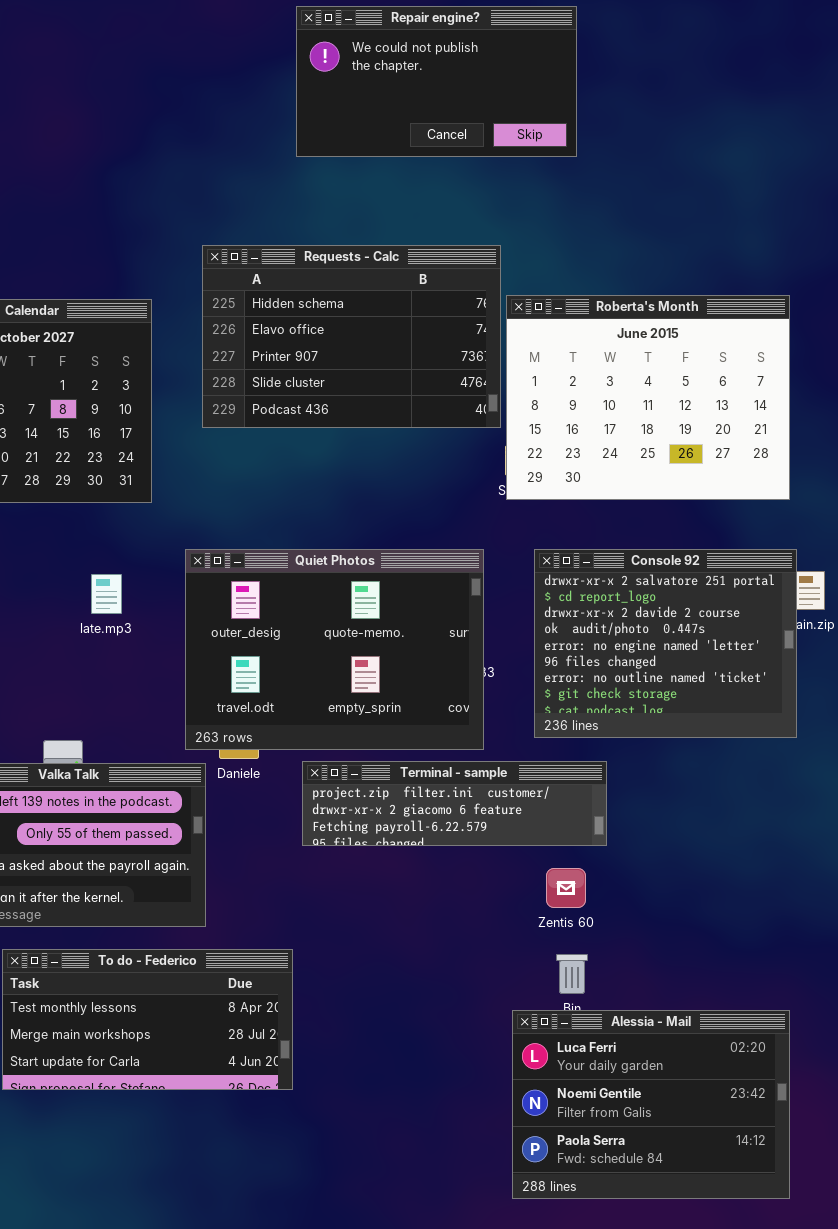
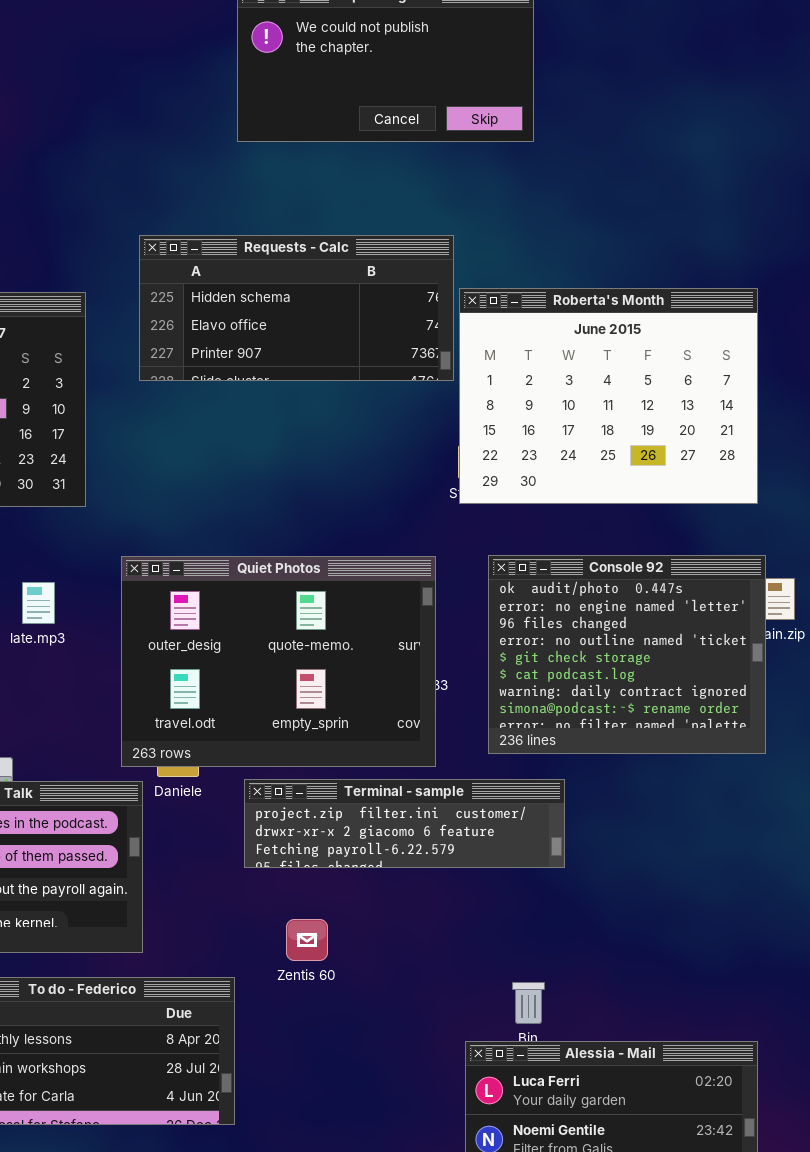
Requests - Calc: [202,245,501,428] -> [139,235,454,381], resized
Console 92: [534,549,797,738] -> [488,555,766,754], scrolled down 3 rows
Zentis 60: [546,868,586,908] -> [286,919,328,961], moved

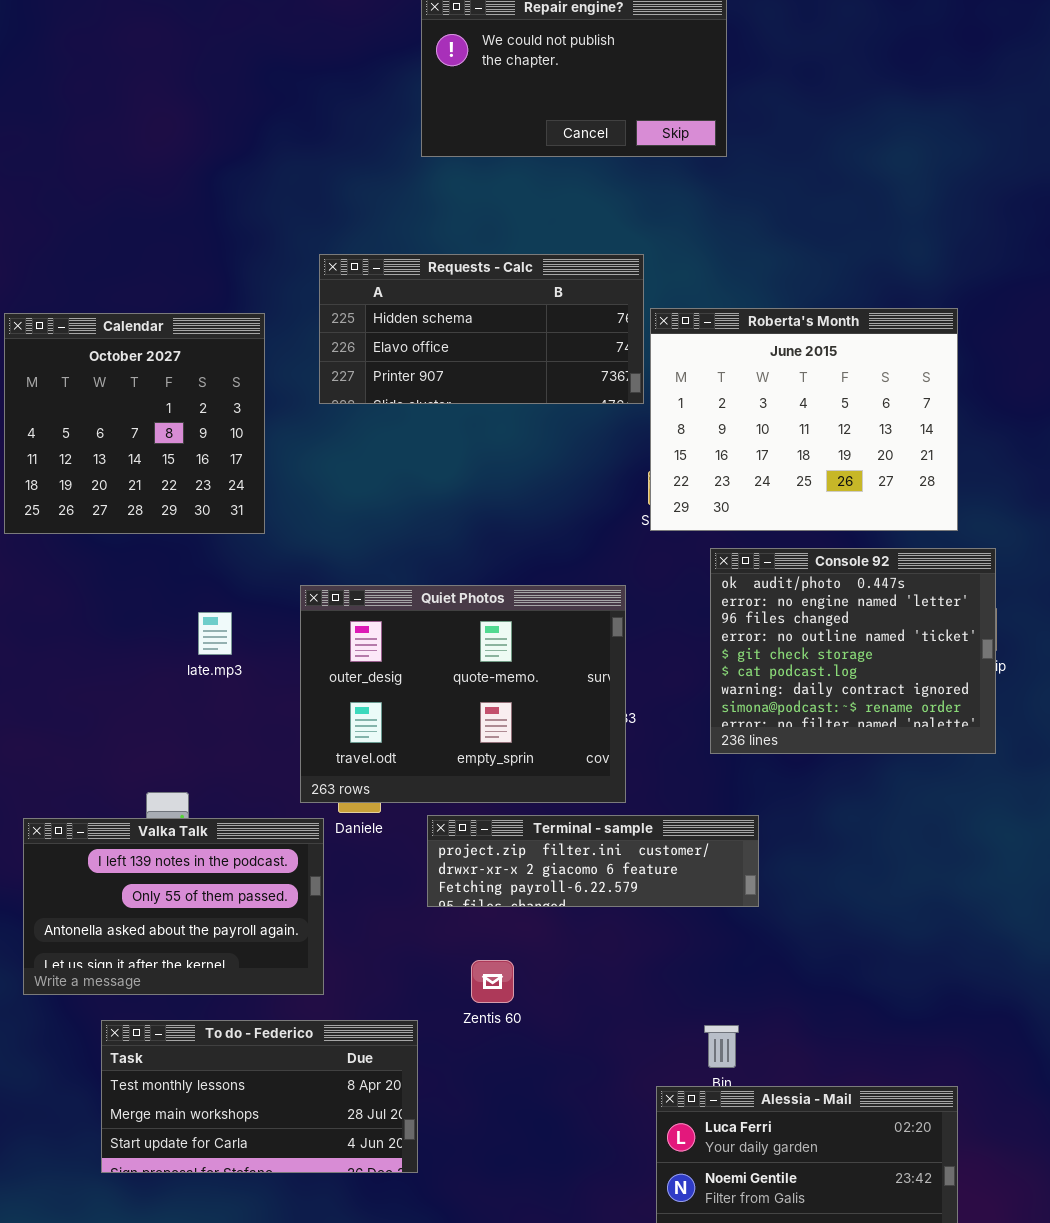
Console 92: [488,555,766,754] -> [710,548,996,754], moved

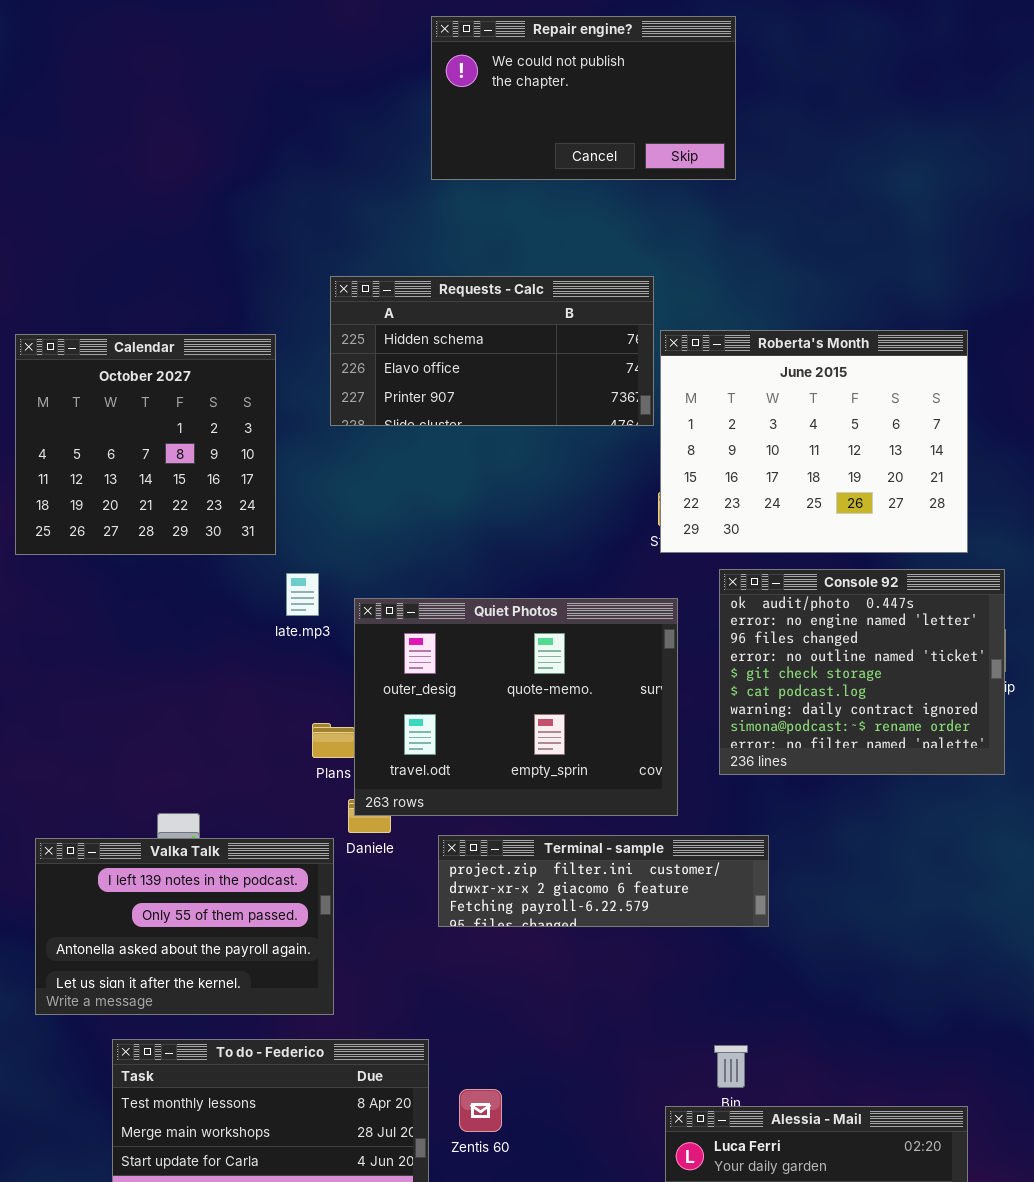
Quiet Photos: [300,585,626,803] -> [354,598,678,816], moved
late.mp3: [198,612,232,655] -> [286,573,319,616], moved
Zentis 60: [471,960,514,1003] -> [459,1089,502,1132], moved

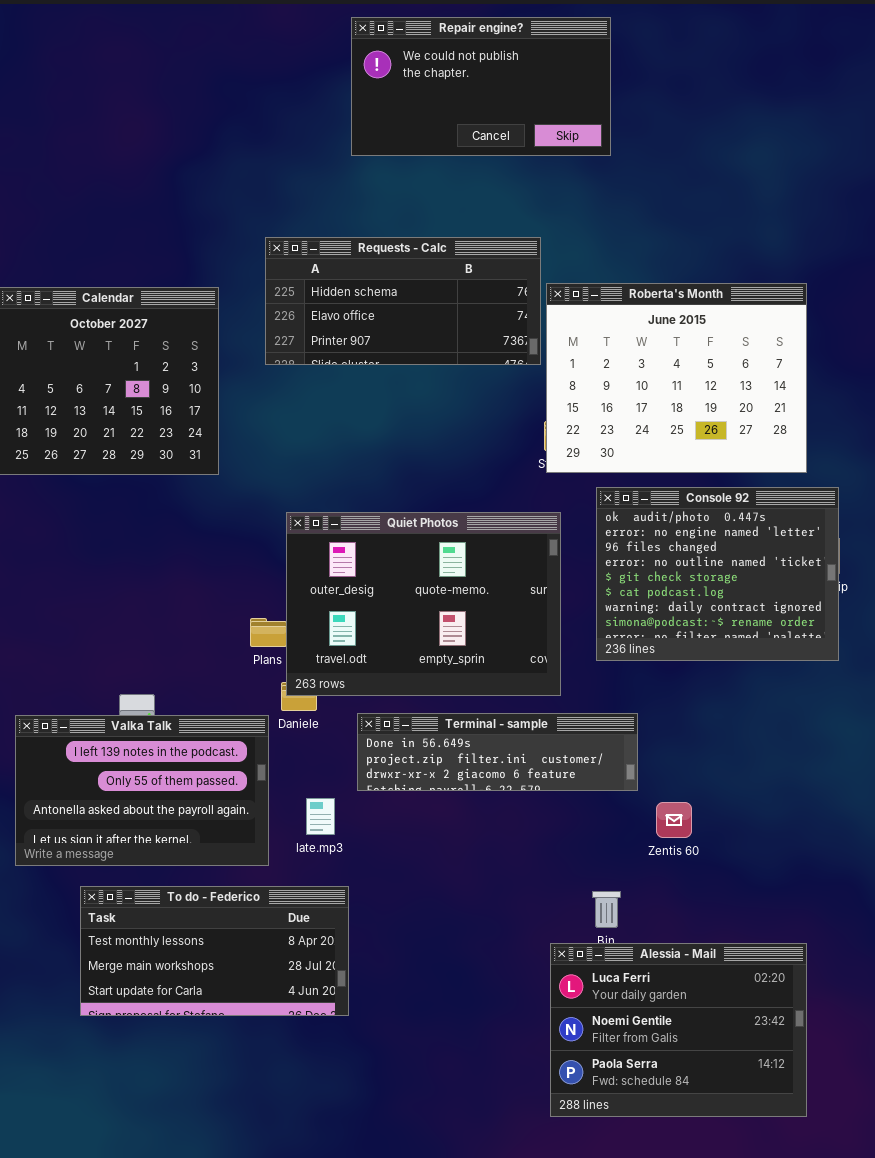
late.mp3: [286,573,319,616] -> [306,798,335,835], moved
Terminal - sample: [438,835,769,927] -> [357,713,638,791], scrolled up 1 row
Zentis 60: [459,1089,502,1132] -> [656,802,692,838], moved

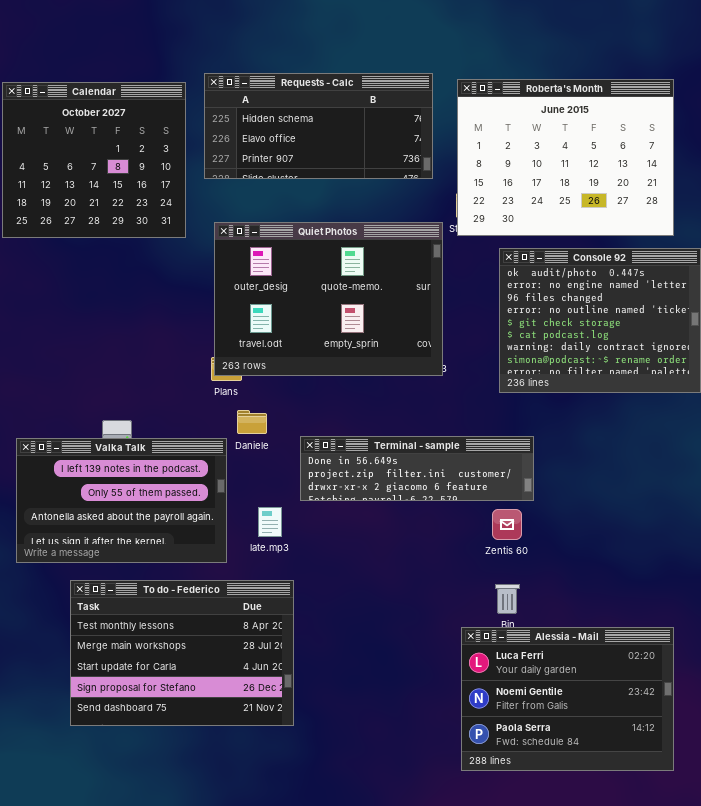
Requests - Calc: [265,237,541,365] -> [204,73,433,179], moved
Quiet Photos: [286,512,561,696] -> [214,222,443,376], moved
Zentis 60: [656,802,692,838] -> [492,509,522,540], moved
To do - Federico: [80,886,349,1016] -> [70,580,294,726], resized

